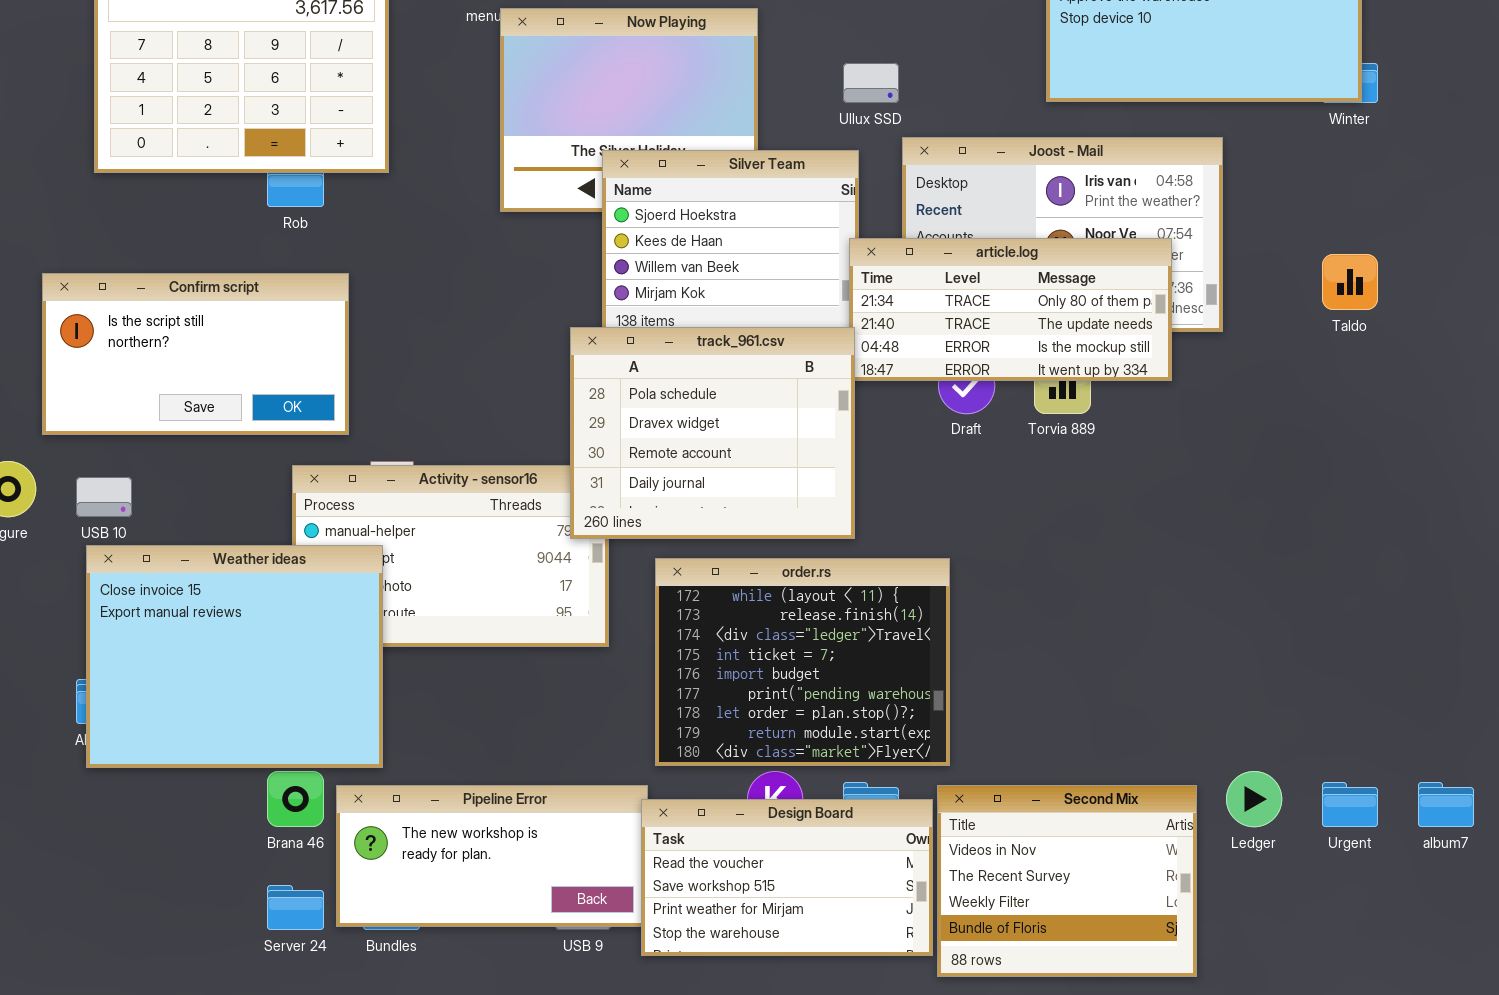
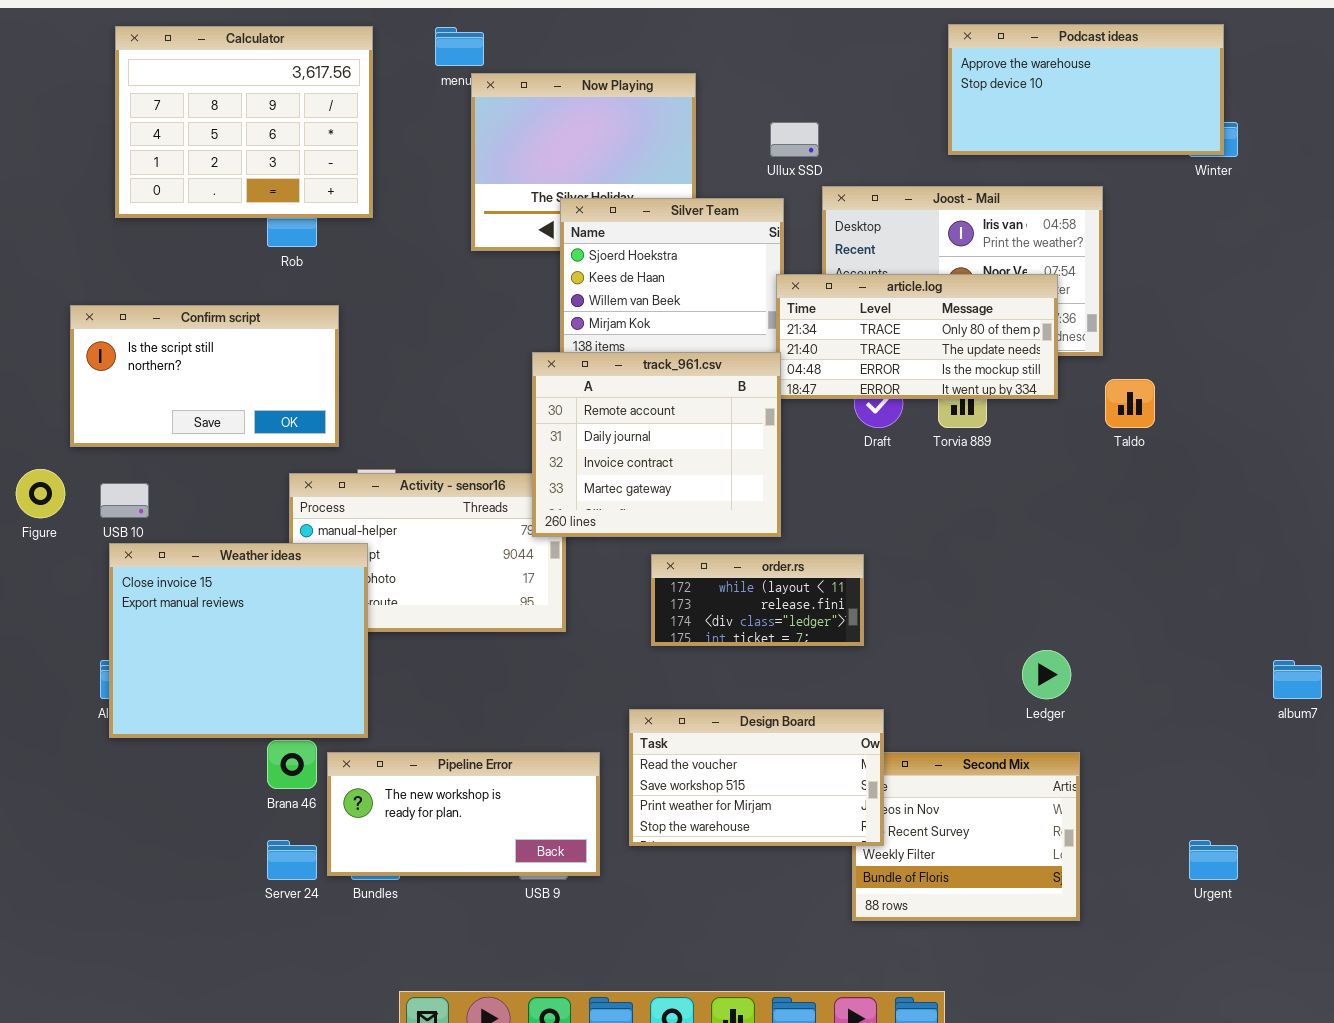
Taldo: [1322,254,1378,310] -> [1105,379,1155,428], moved
track_961.csv: [570,327,855,539] -> [532,352,781,537], scrolled down 2 rows
order.rs: [655,558,950,766] -> [651,554,864,646], resized
Ledger: [1226,771,1282,827] -> [1022,650,1071,699], moved
Urgent: [1322,782,1378,827] -> [1189,840,1238,880], moved
album7: [1418,782,1474,827] -> [1273,660,1322,699], moved
Design Board: [641,799,933,956] -> [629,709,884,846], moved

